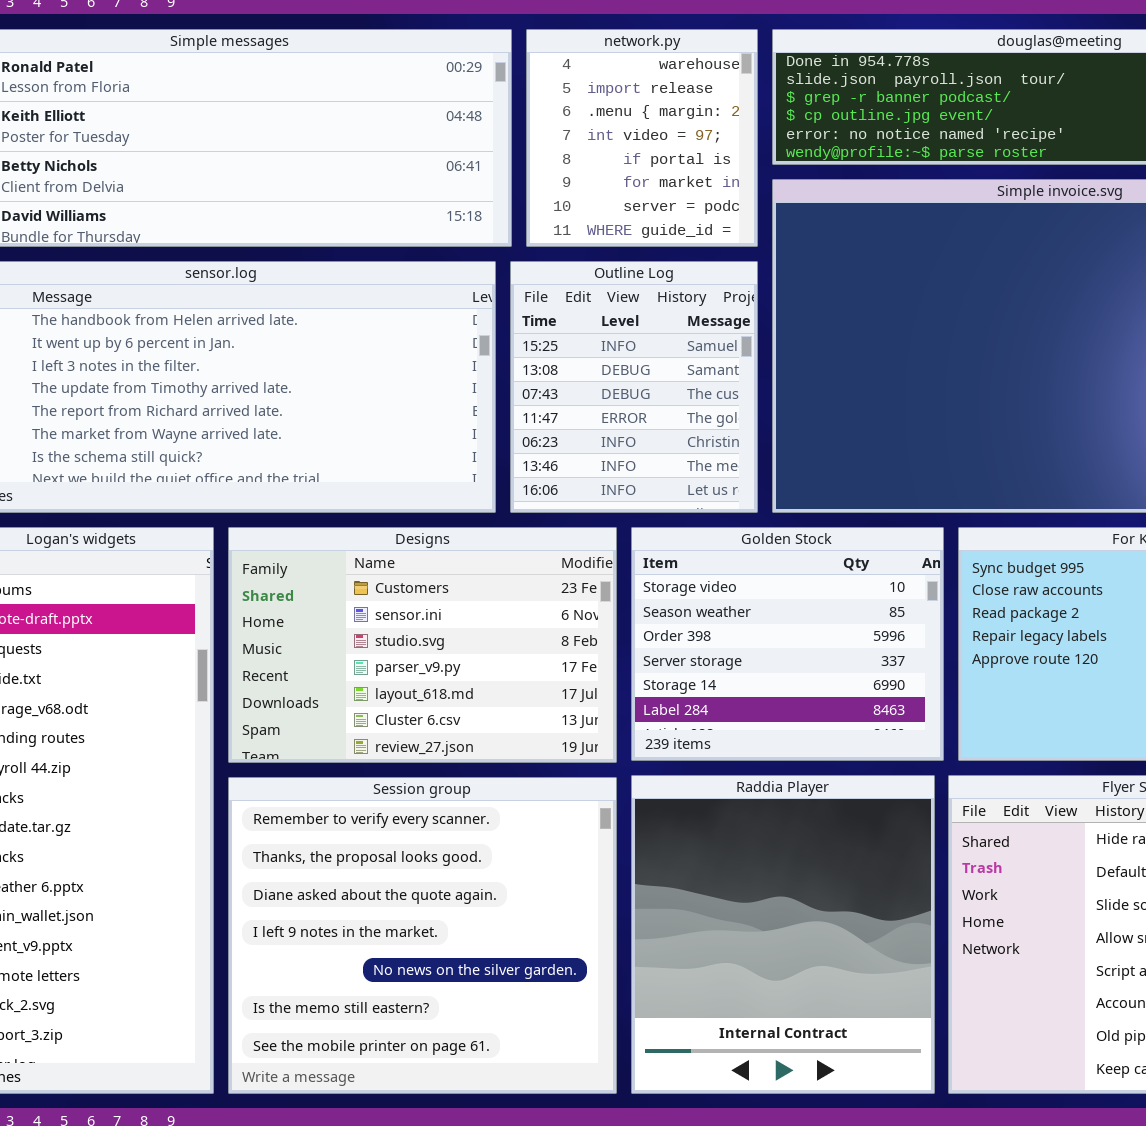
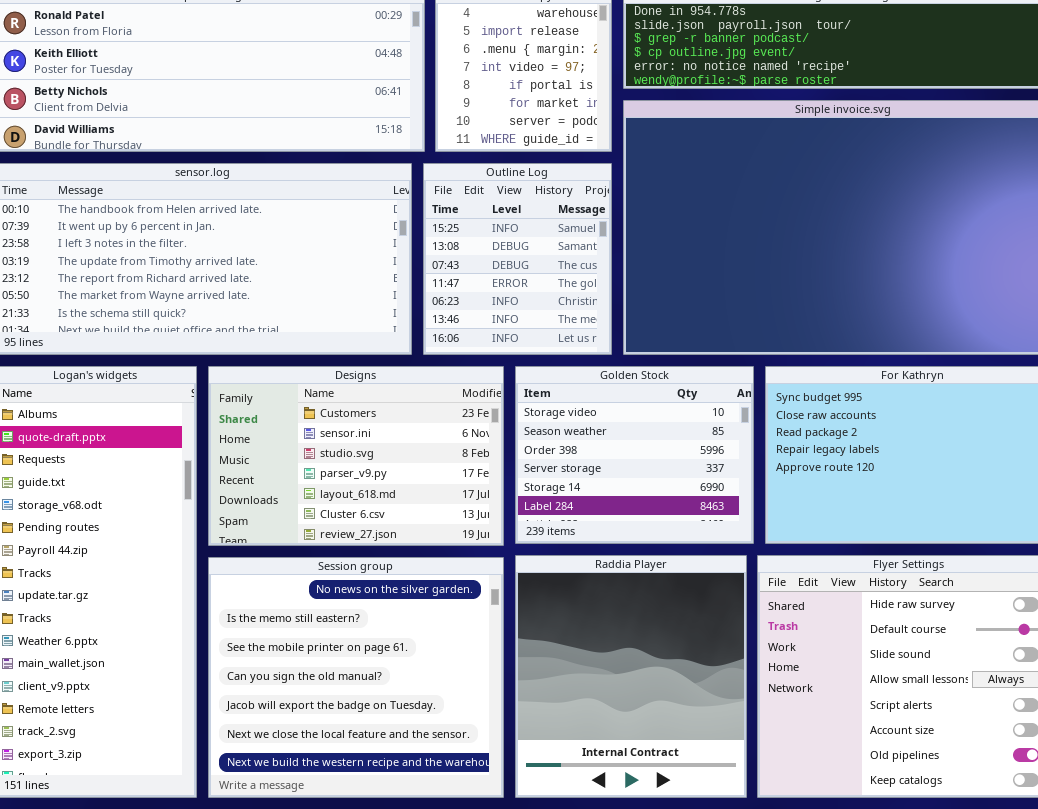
Session group: [228,777,617,1094] -> [208,557,504,798], scrolled down 4 rows

